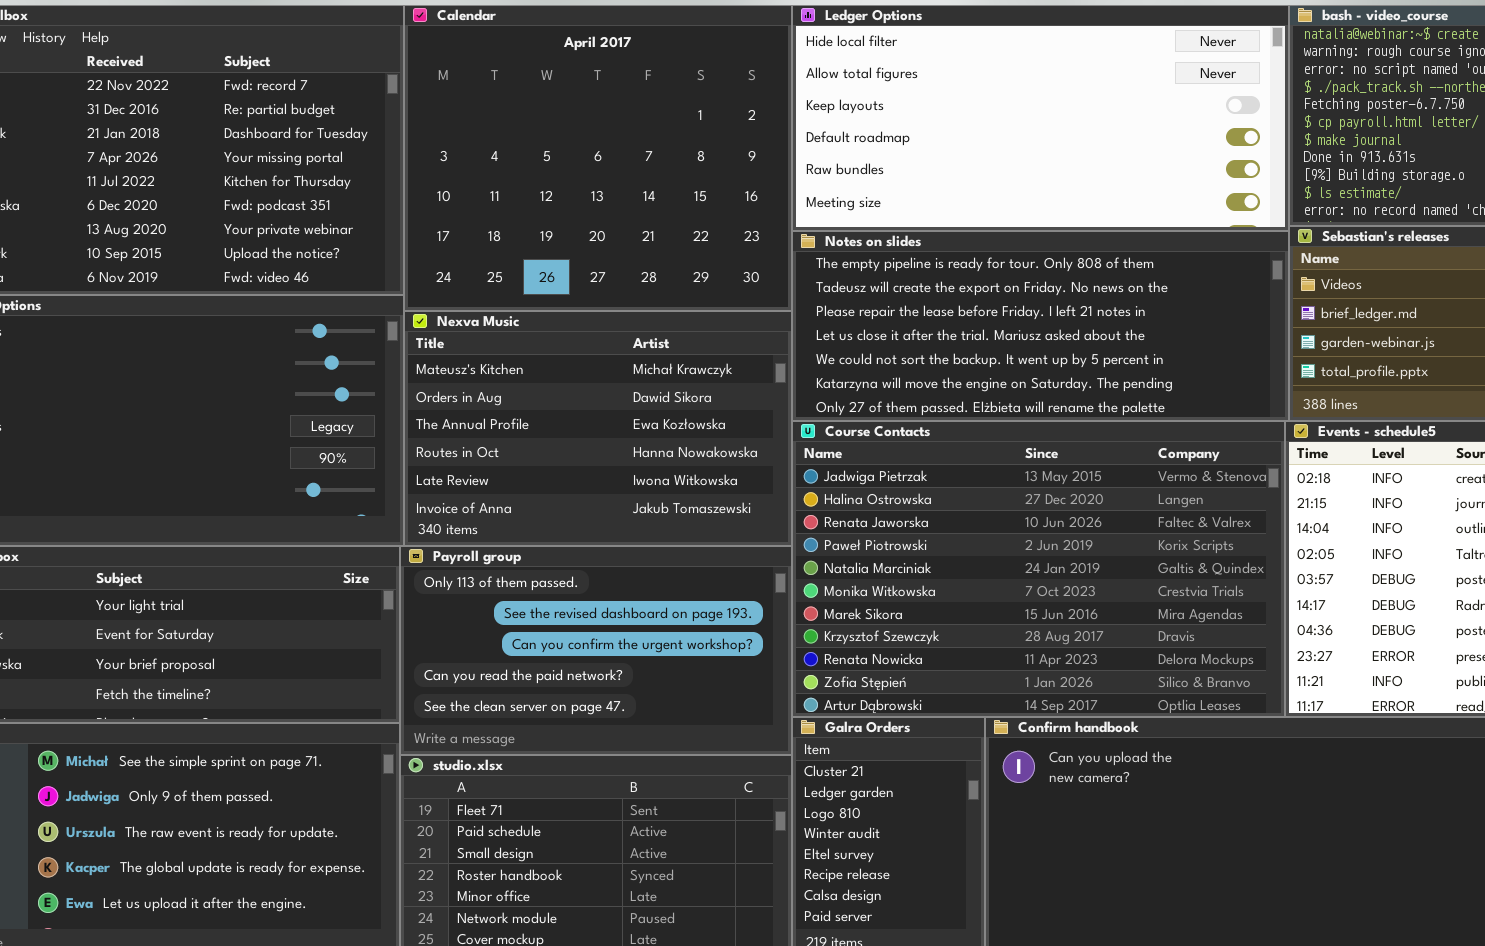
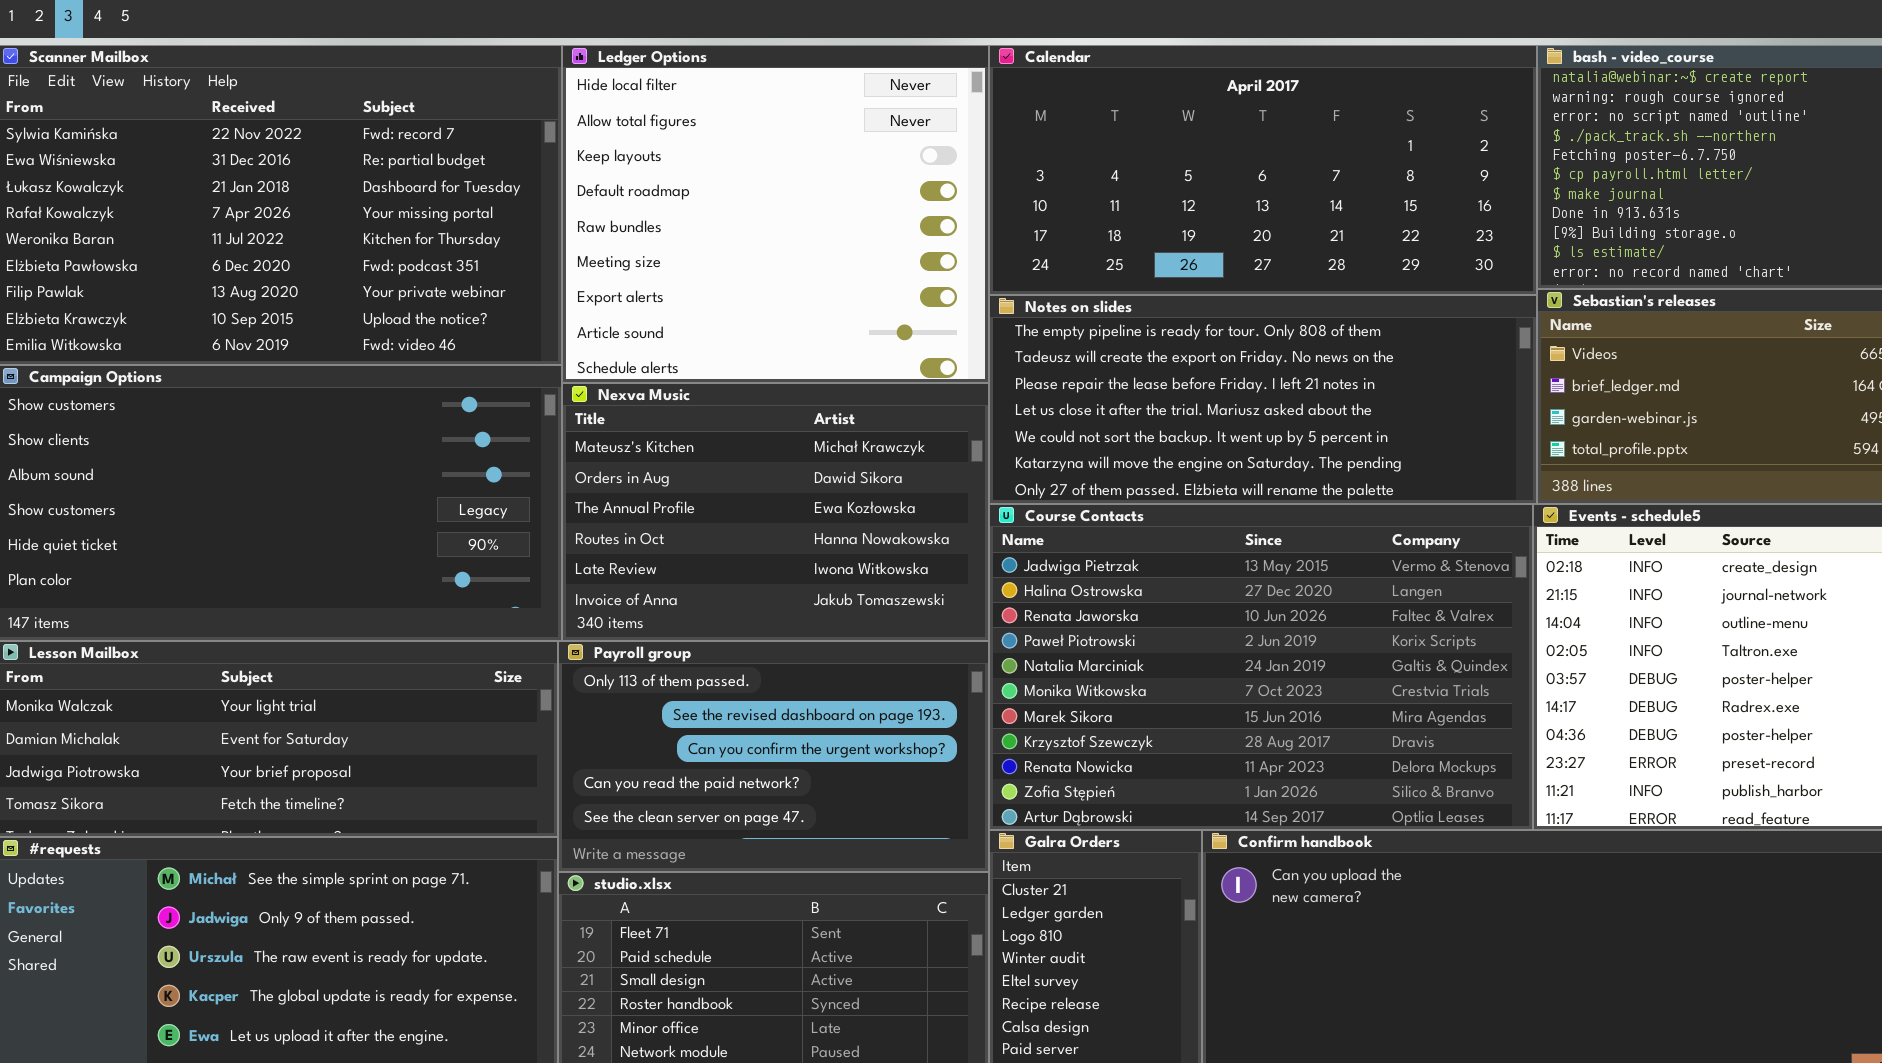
Calendar: [404,5,792,311] -> [989,45,1537,295], moved, resized
Ledger Options: [792,5,1289,231] -> [562,45,989,383], moved, resized

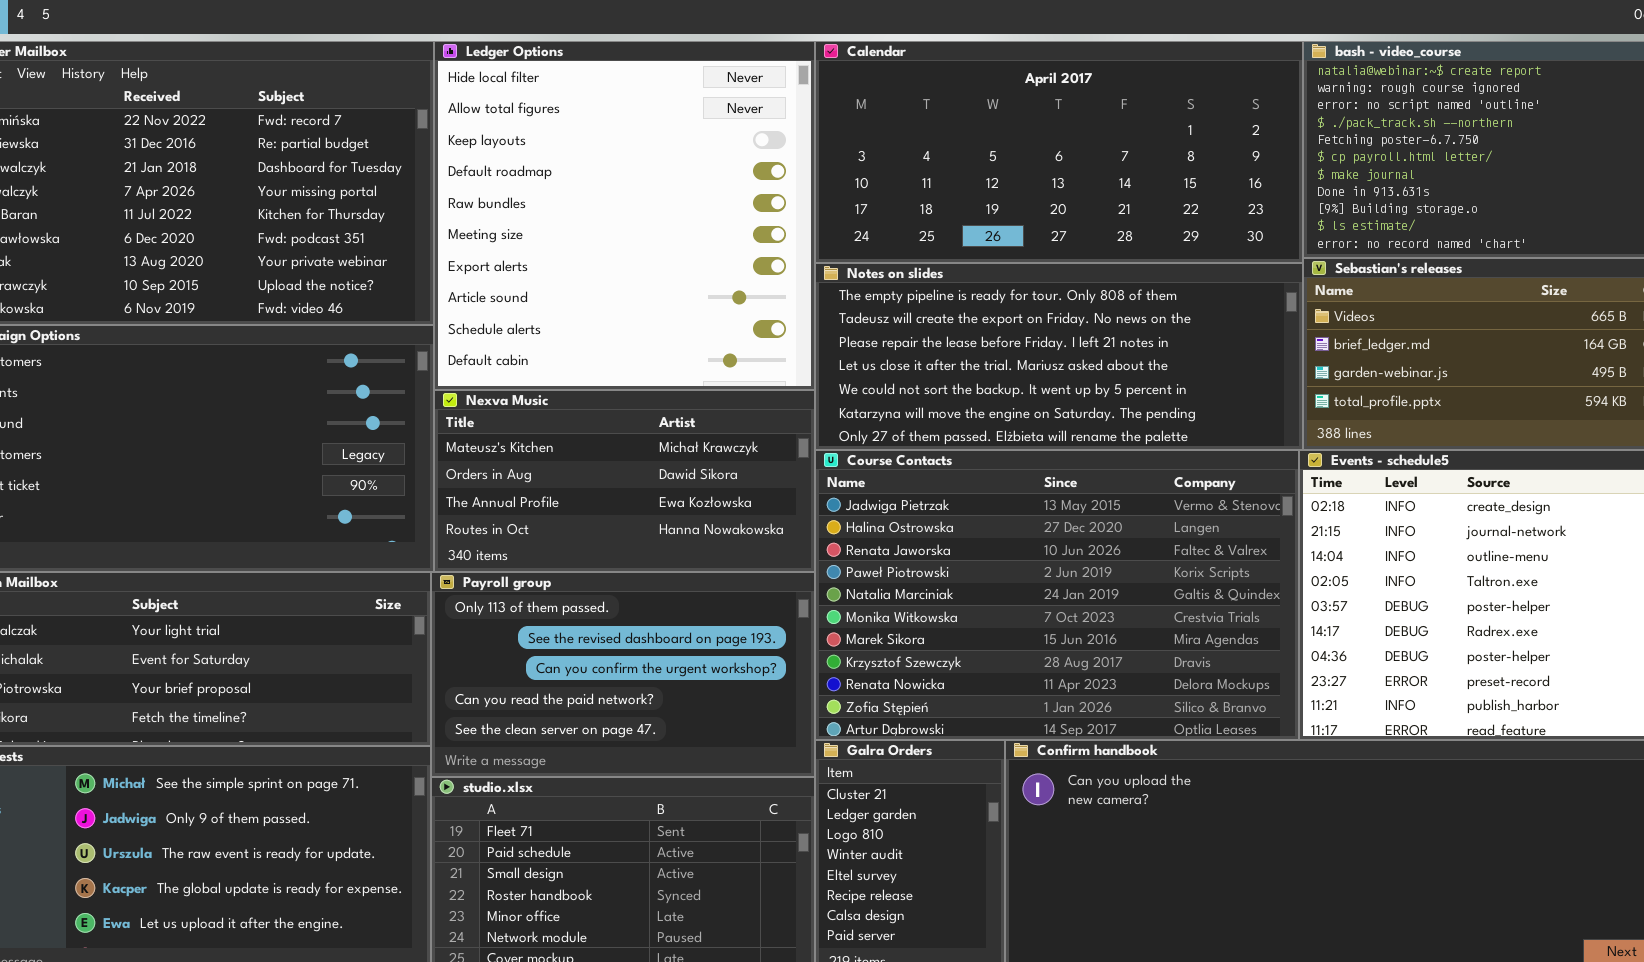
Ledger Options: [562,45,989,383] -> [434,41,815,390], resized
Nexva Music: [562,383,989,641] -> [434,390,815,572], resized

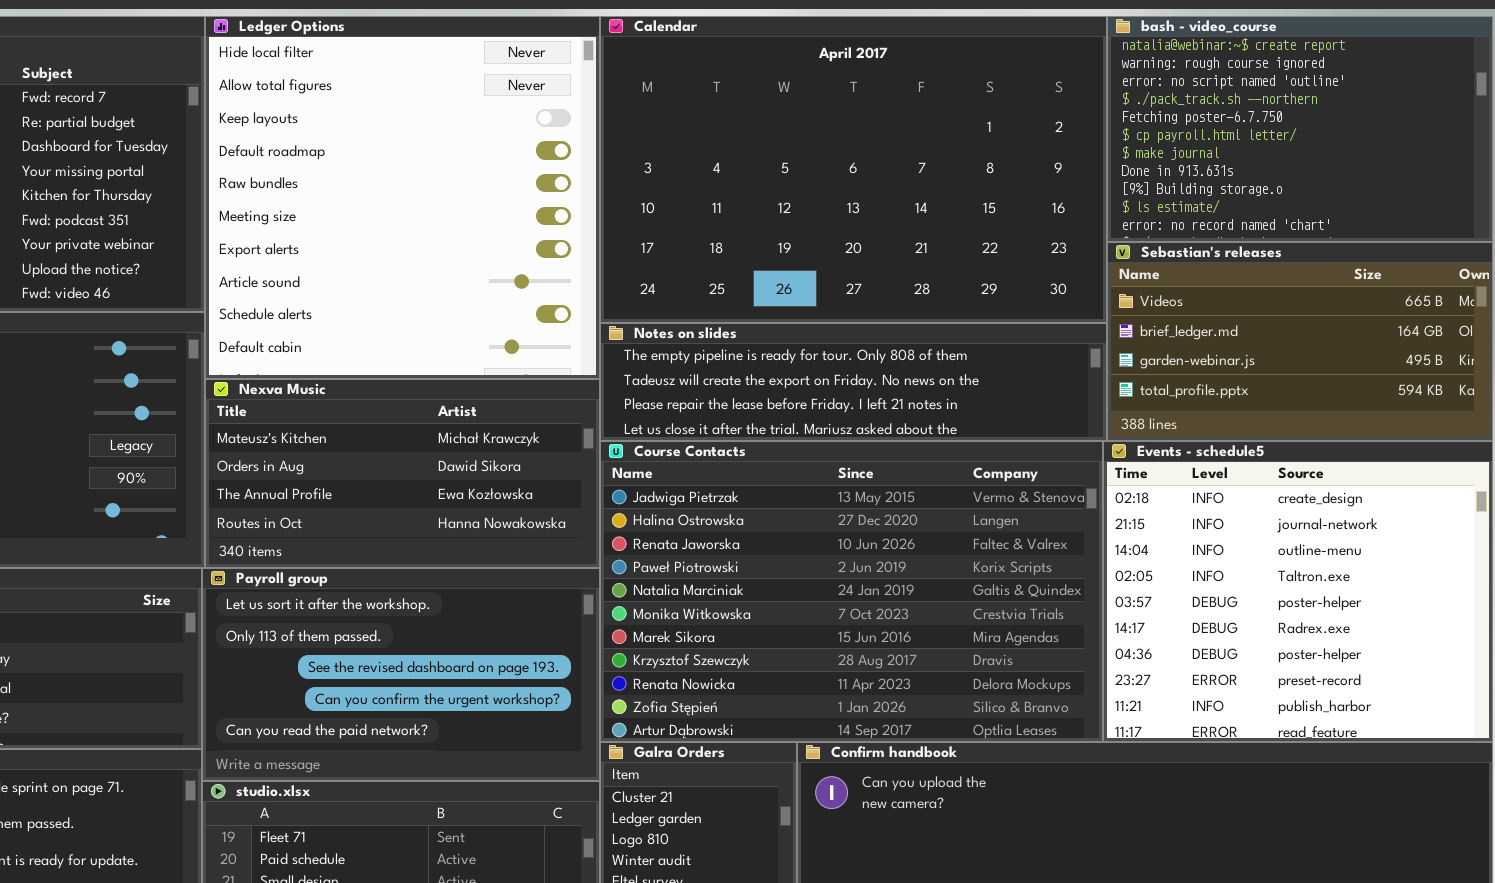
Calendar: [815,41,1303,263] -> [600,16,1107,323], resized
Notes on slides: [815,263,1303,450] -> [600,323,1107,441], resized
Payroll group: [431,572,815,777] -> [202,568,600,781], scrolled up 1 row

